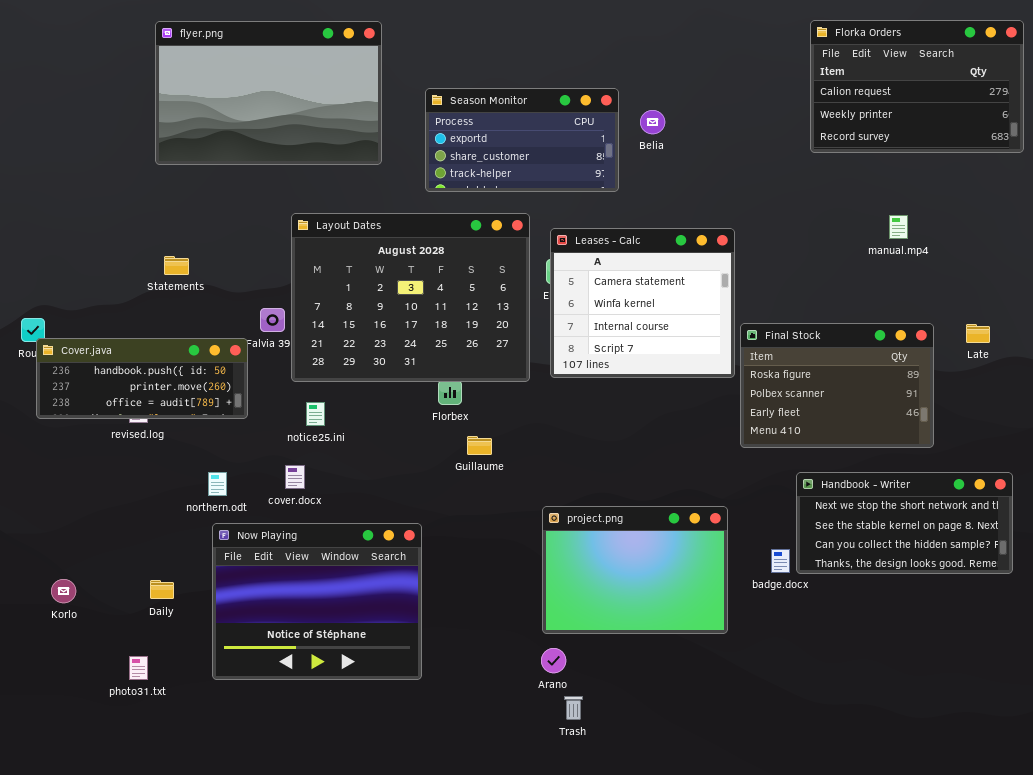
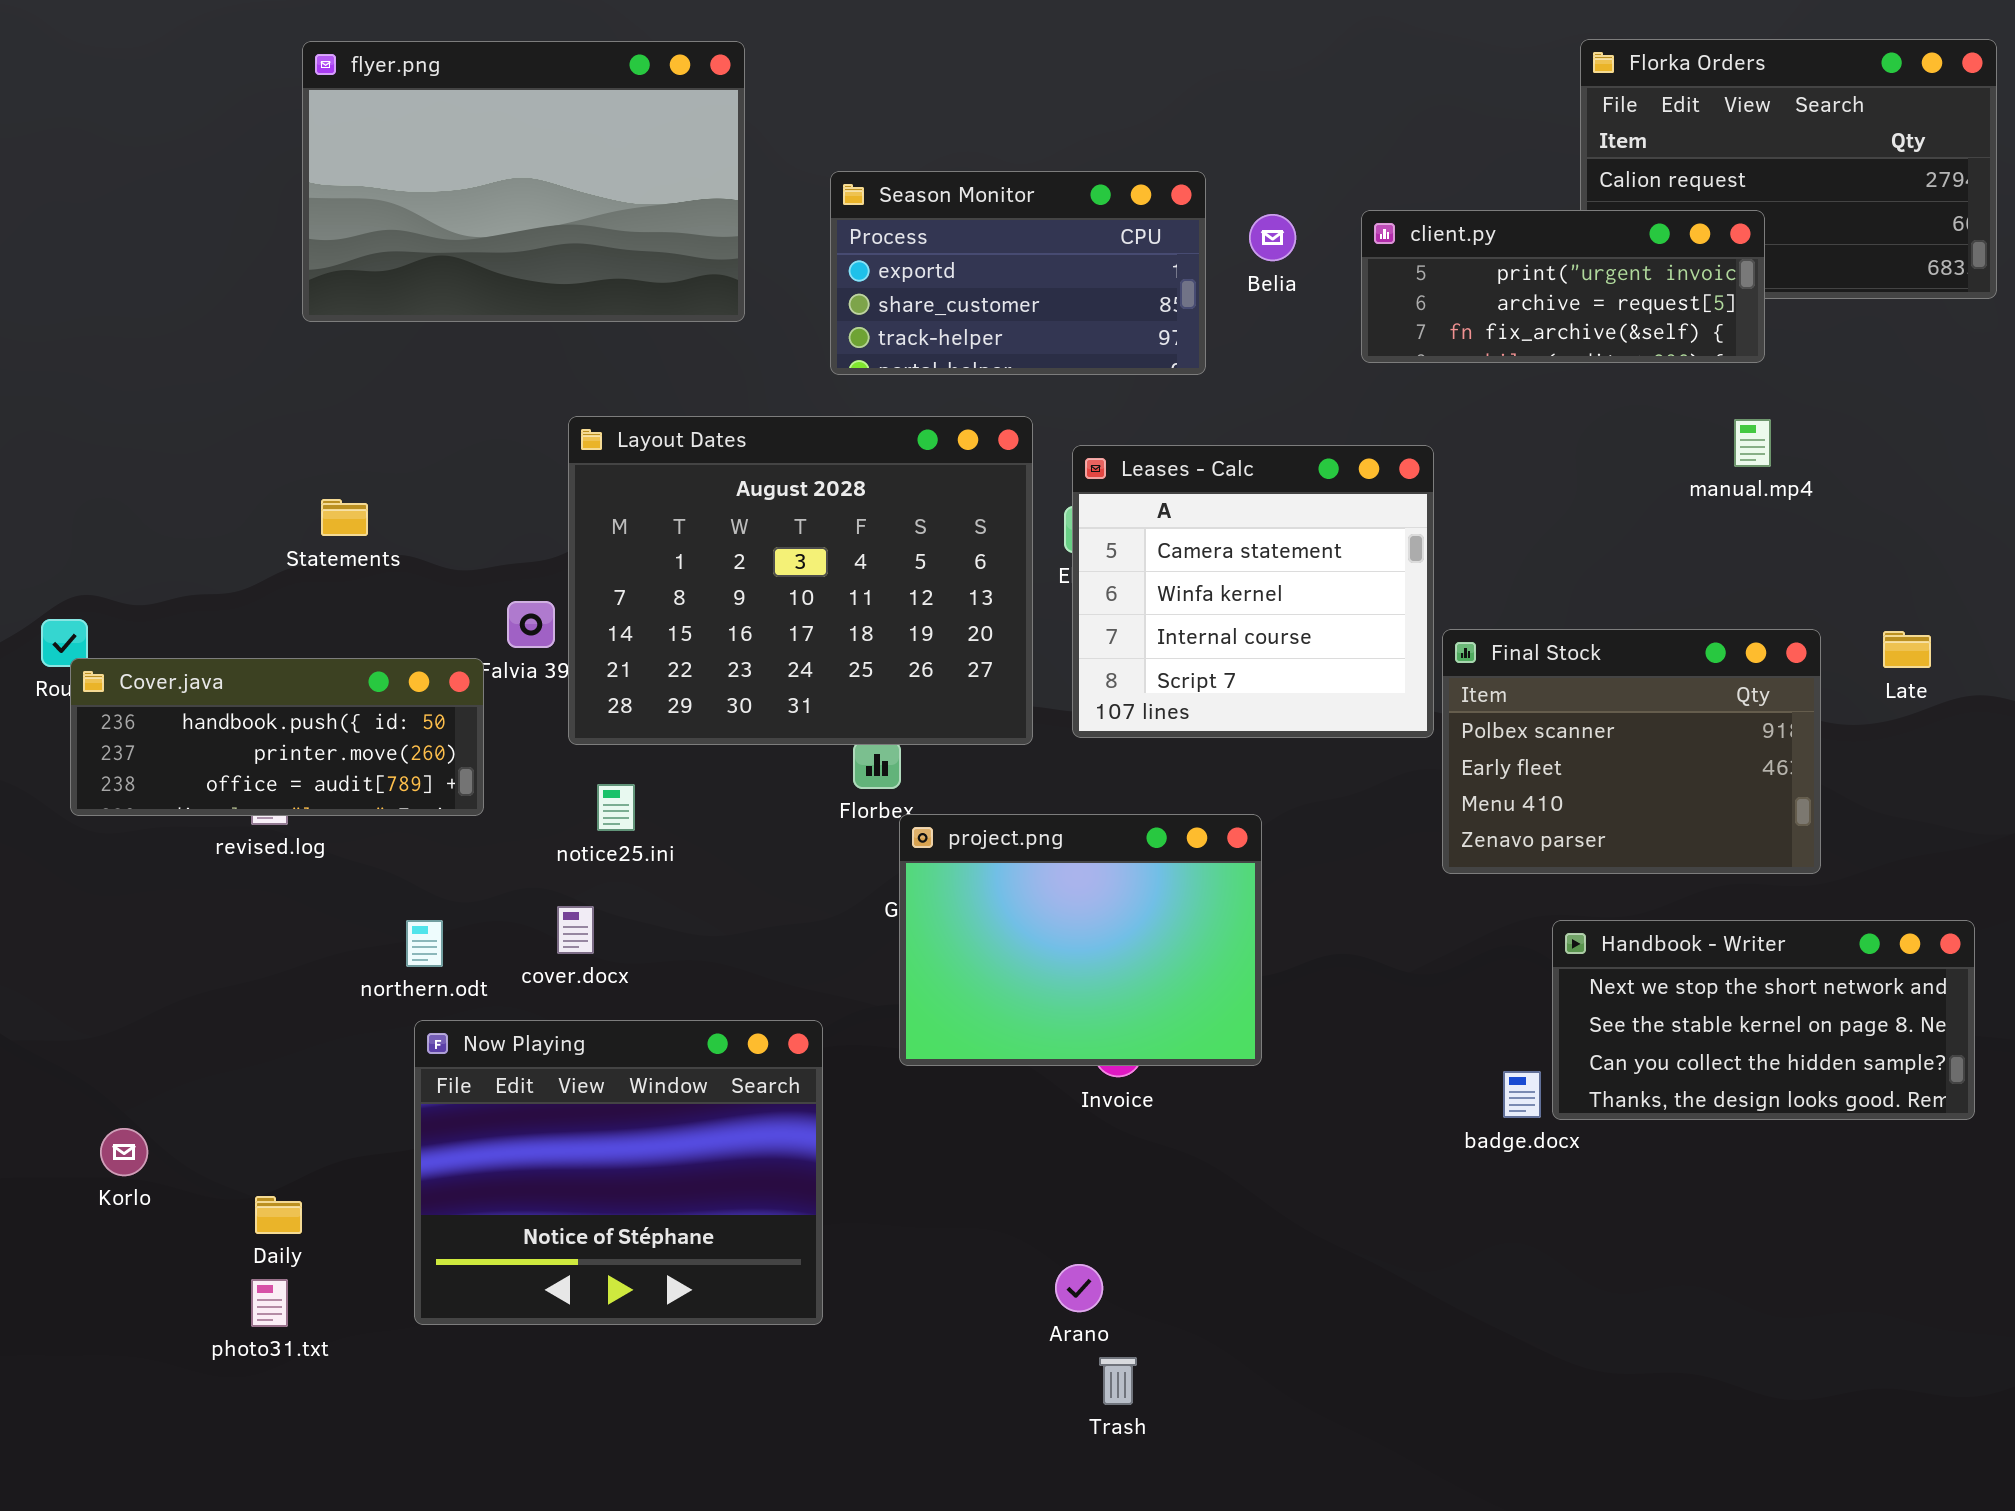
client.py: none -> [1361,210,1765,363], opened
Final Stock: [740,323,934,448] -> [1442,629,1821,874], scrolled down 1 row
project.png: [542,506,728,634] -> [899,814,1262,1066], moved
Daily: [150,580,174,599] -> [255,1196,302,1234], moved

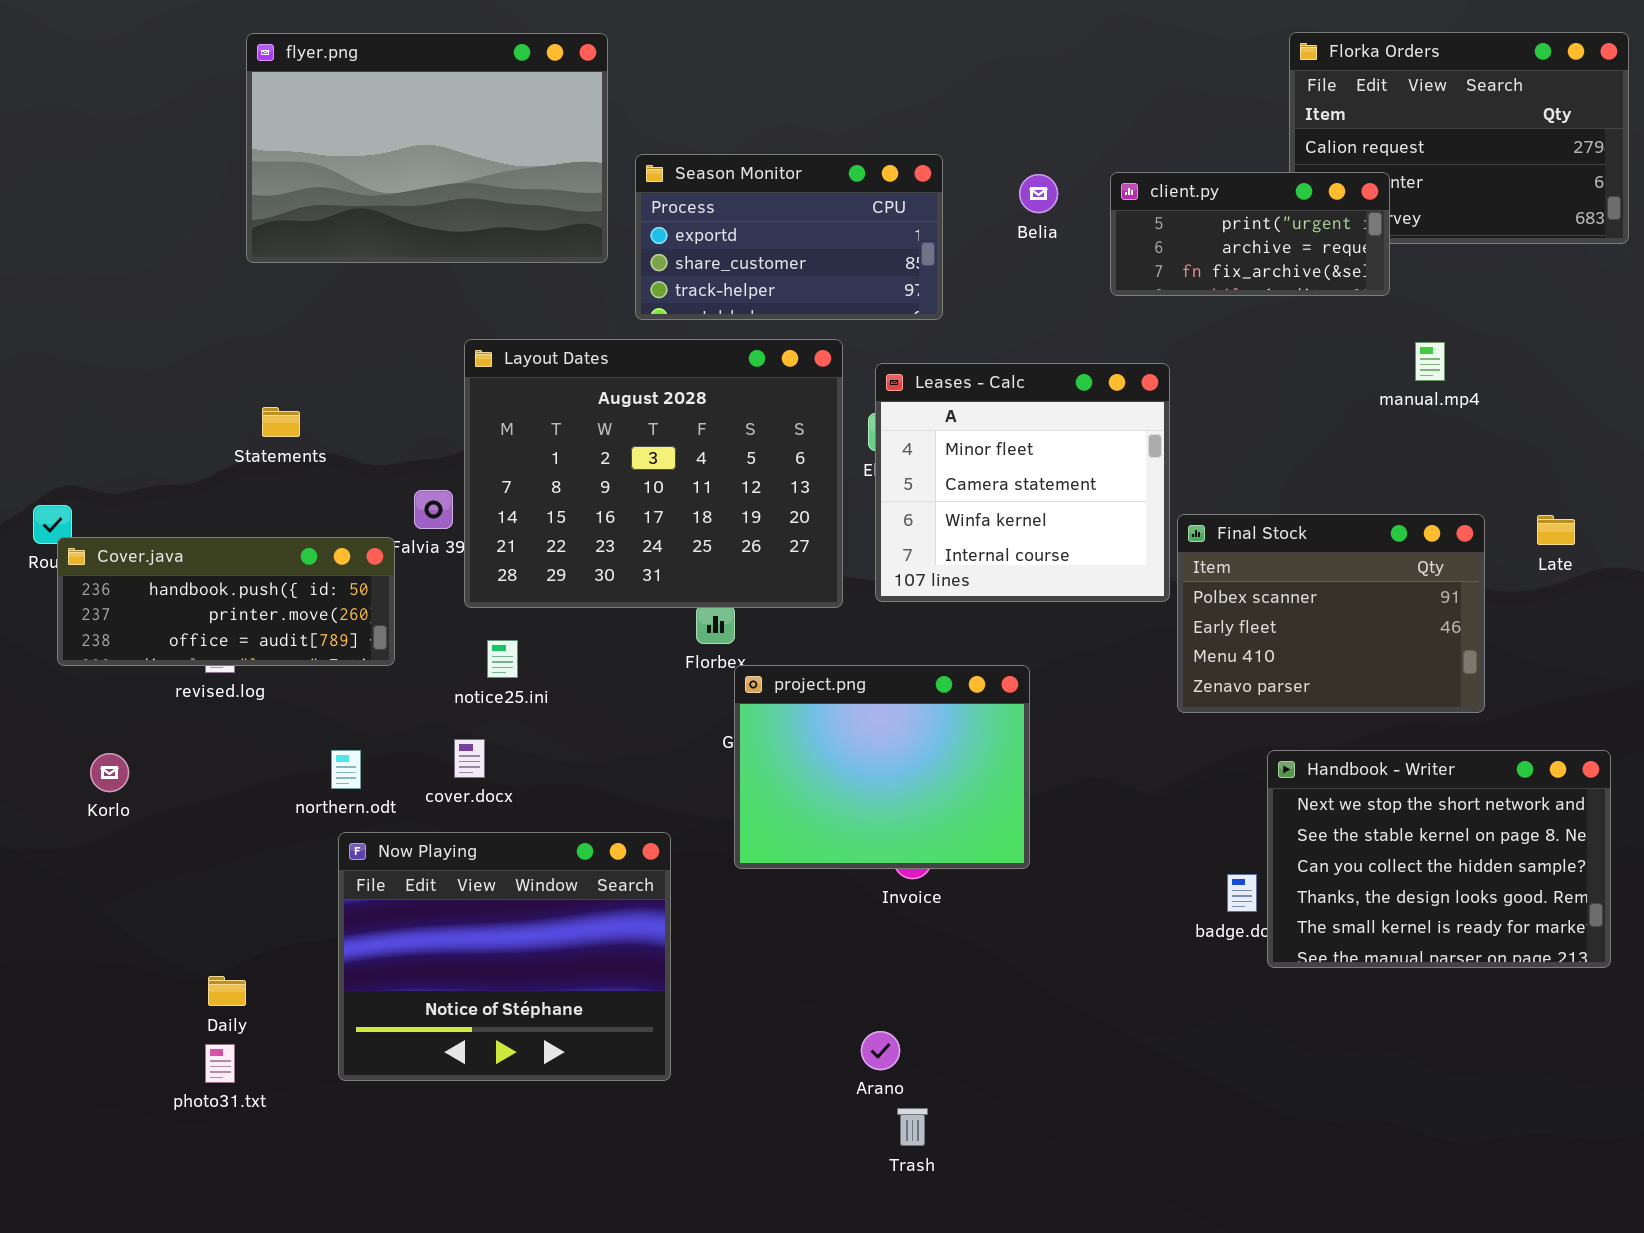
Season Monitor: [830,171,1206,375] -> [635,154,943,320], moved
client.py: [1361,210,1765,363] -> [1110,172,1390,296], resized
Leases - Calc: [1072,445,1434,738] -> [875,363,1170,602], scrolled up 1 row
Handbook - Writer: [1552,920,1975,1120] -> [1267,750,1611,968], resized
Korlo: [100,1128,148,1176] -> [90,753,129,792], moved

